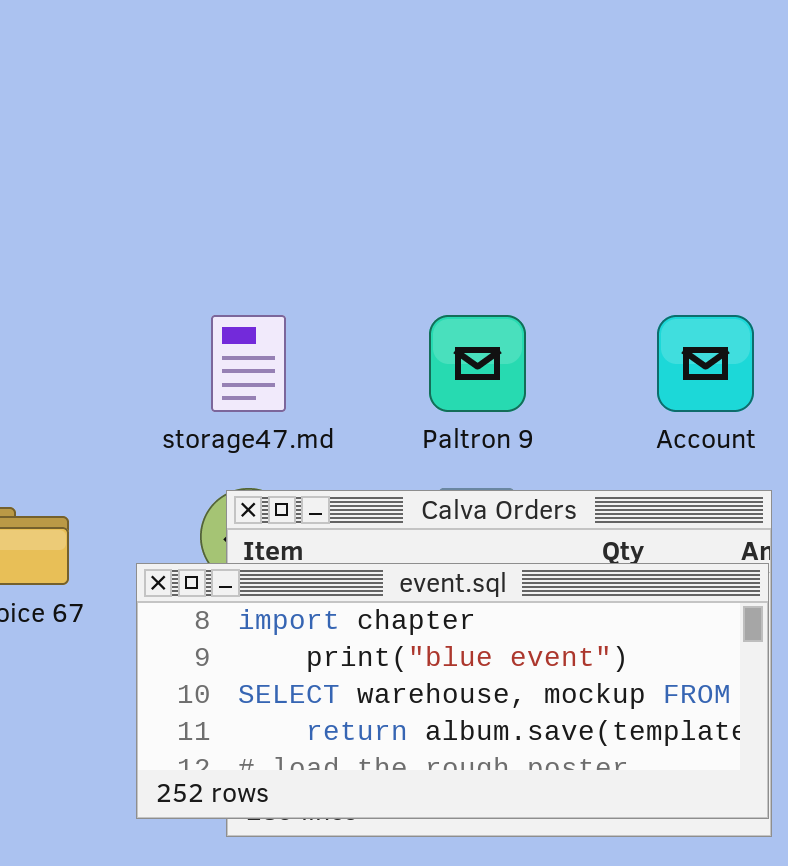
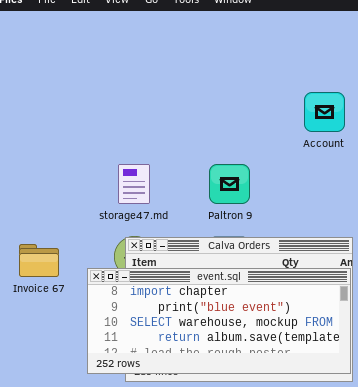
Account: [657,315,754,412] -> [304,92,345,132], moved

